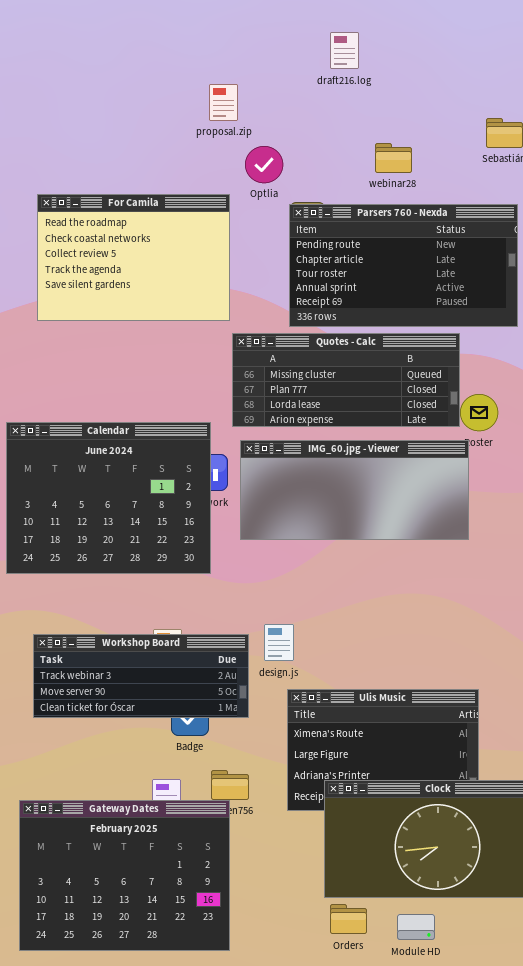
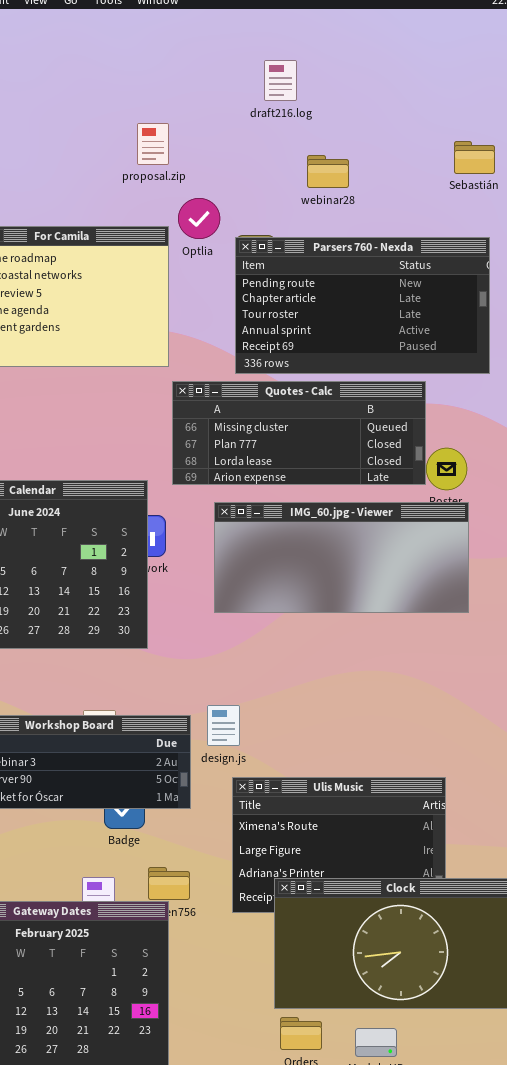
draft216.log: [330,32,359,69] -> [264,60,297,101], moved
proposal.zip: [209,84,238,121] -> [137,123,169,165], moved
webinar28: [375,143,412,173] -> [307,155,349,188], moved
Optlia: [245,146,283,183] -> [178,198,220,239], moved
IMG_60.jpg - Viewer: [240,440,469,540] -> [214,502,469,613], moved

